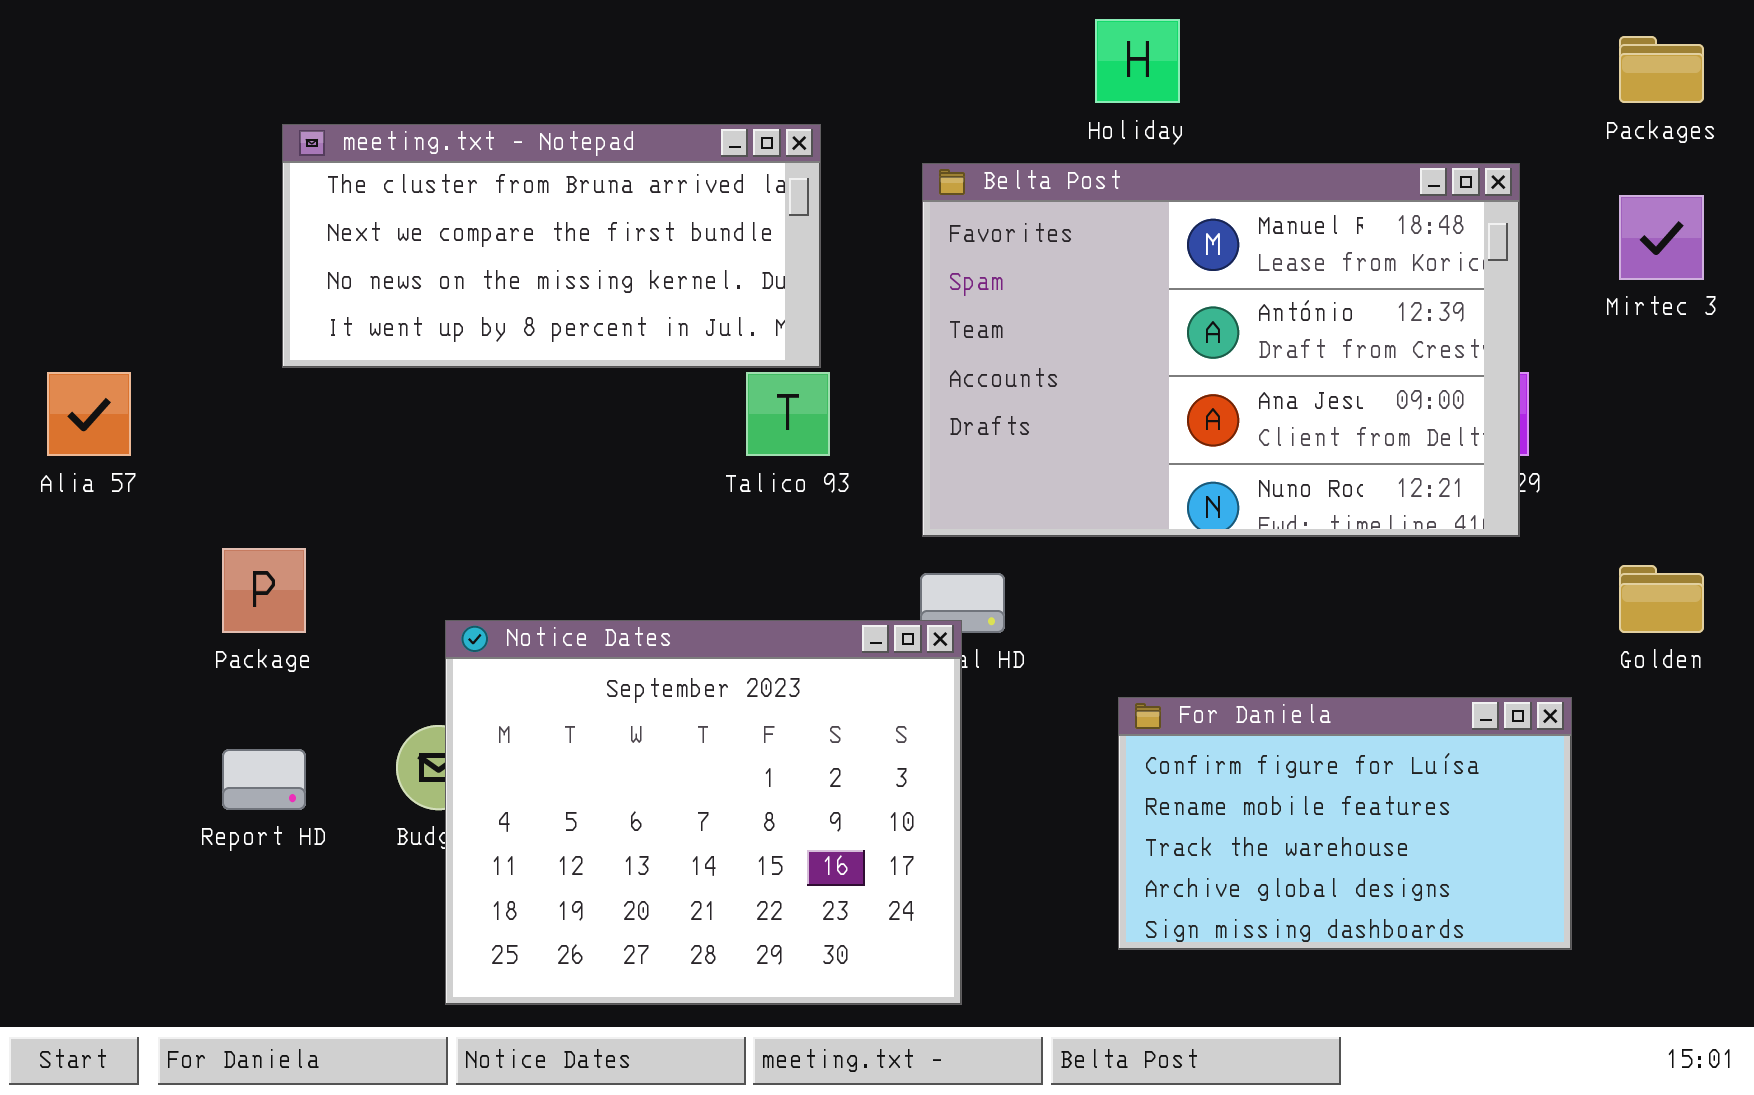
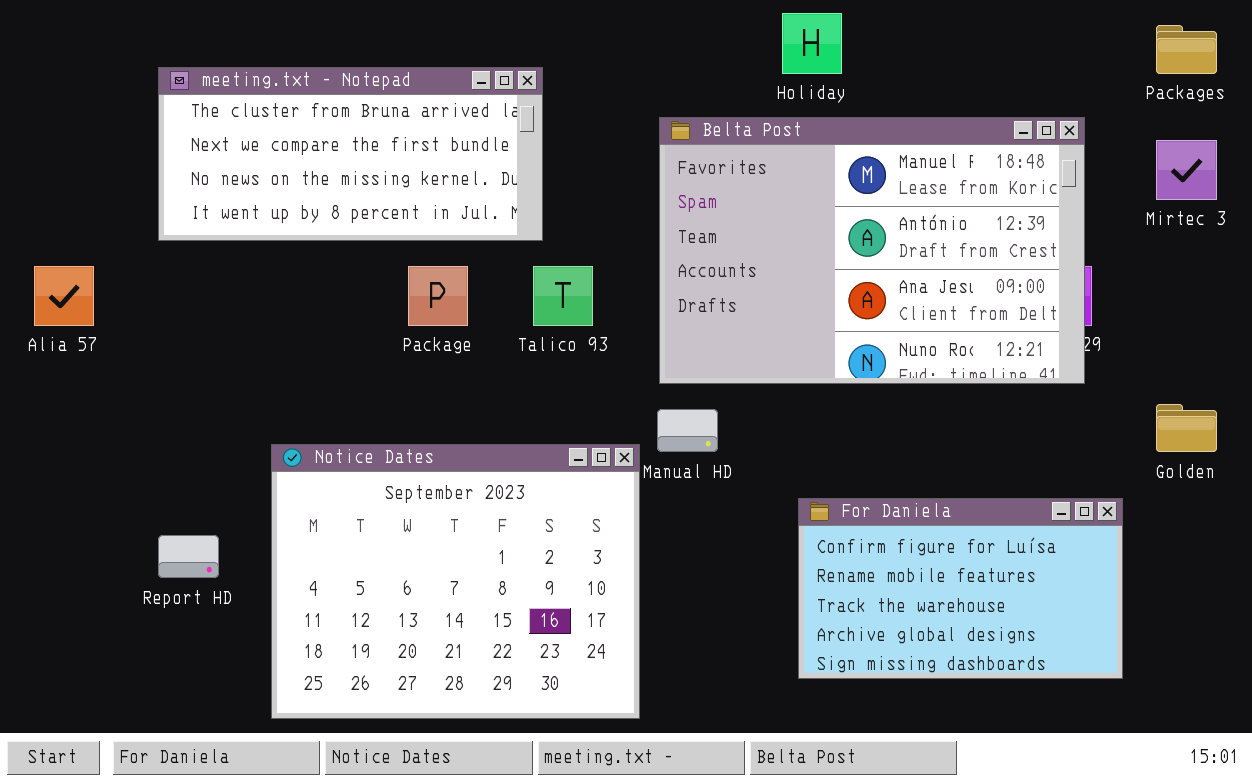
meeting.txt - Notepad: [282,124,821,368] -> [158,67,543,241], moved
Package: [222,548,306,633] -> [408,266,468,326], moved
Notice Dates: [445,620,962,1005] -> [271,444,640,719], moved

